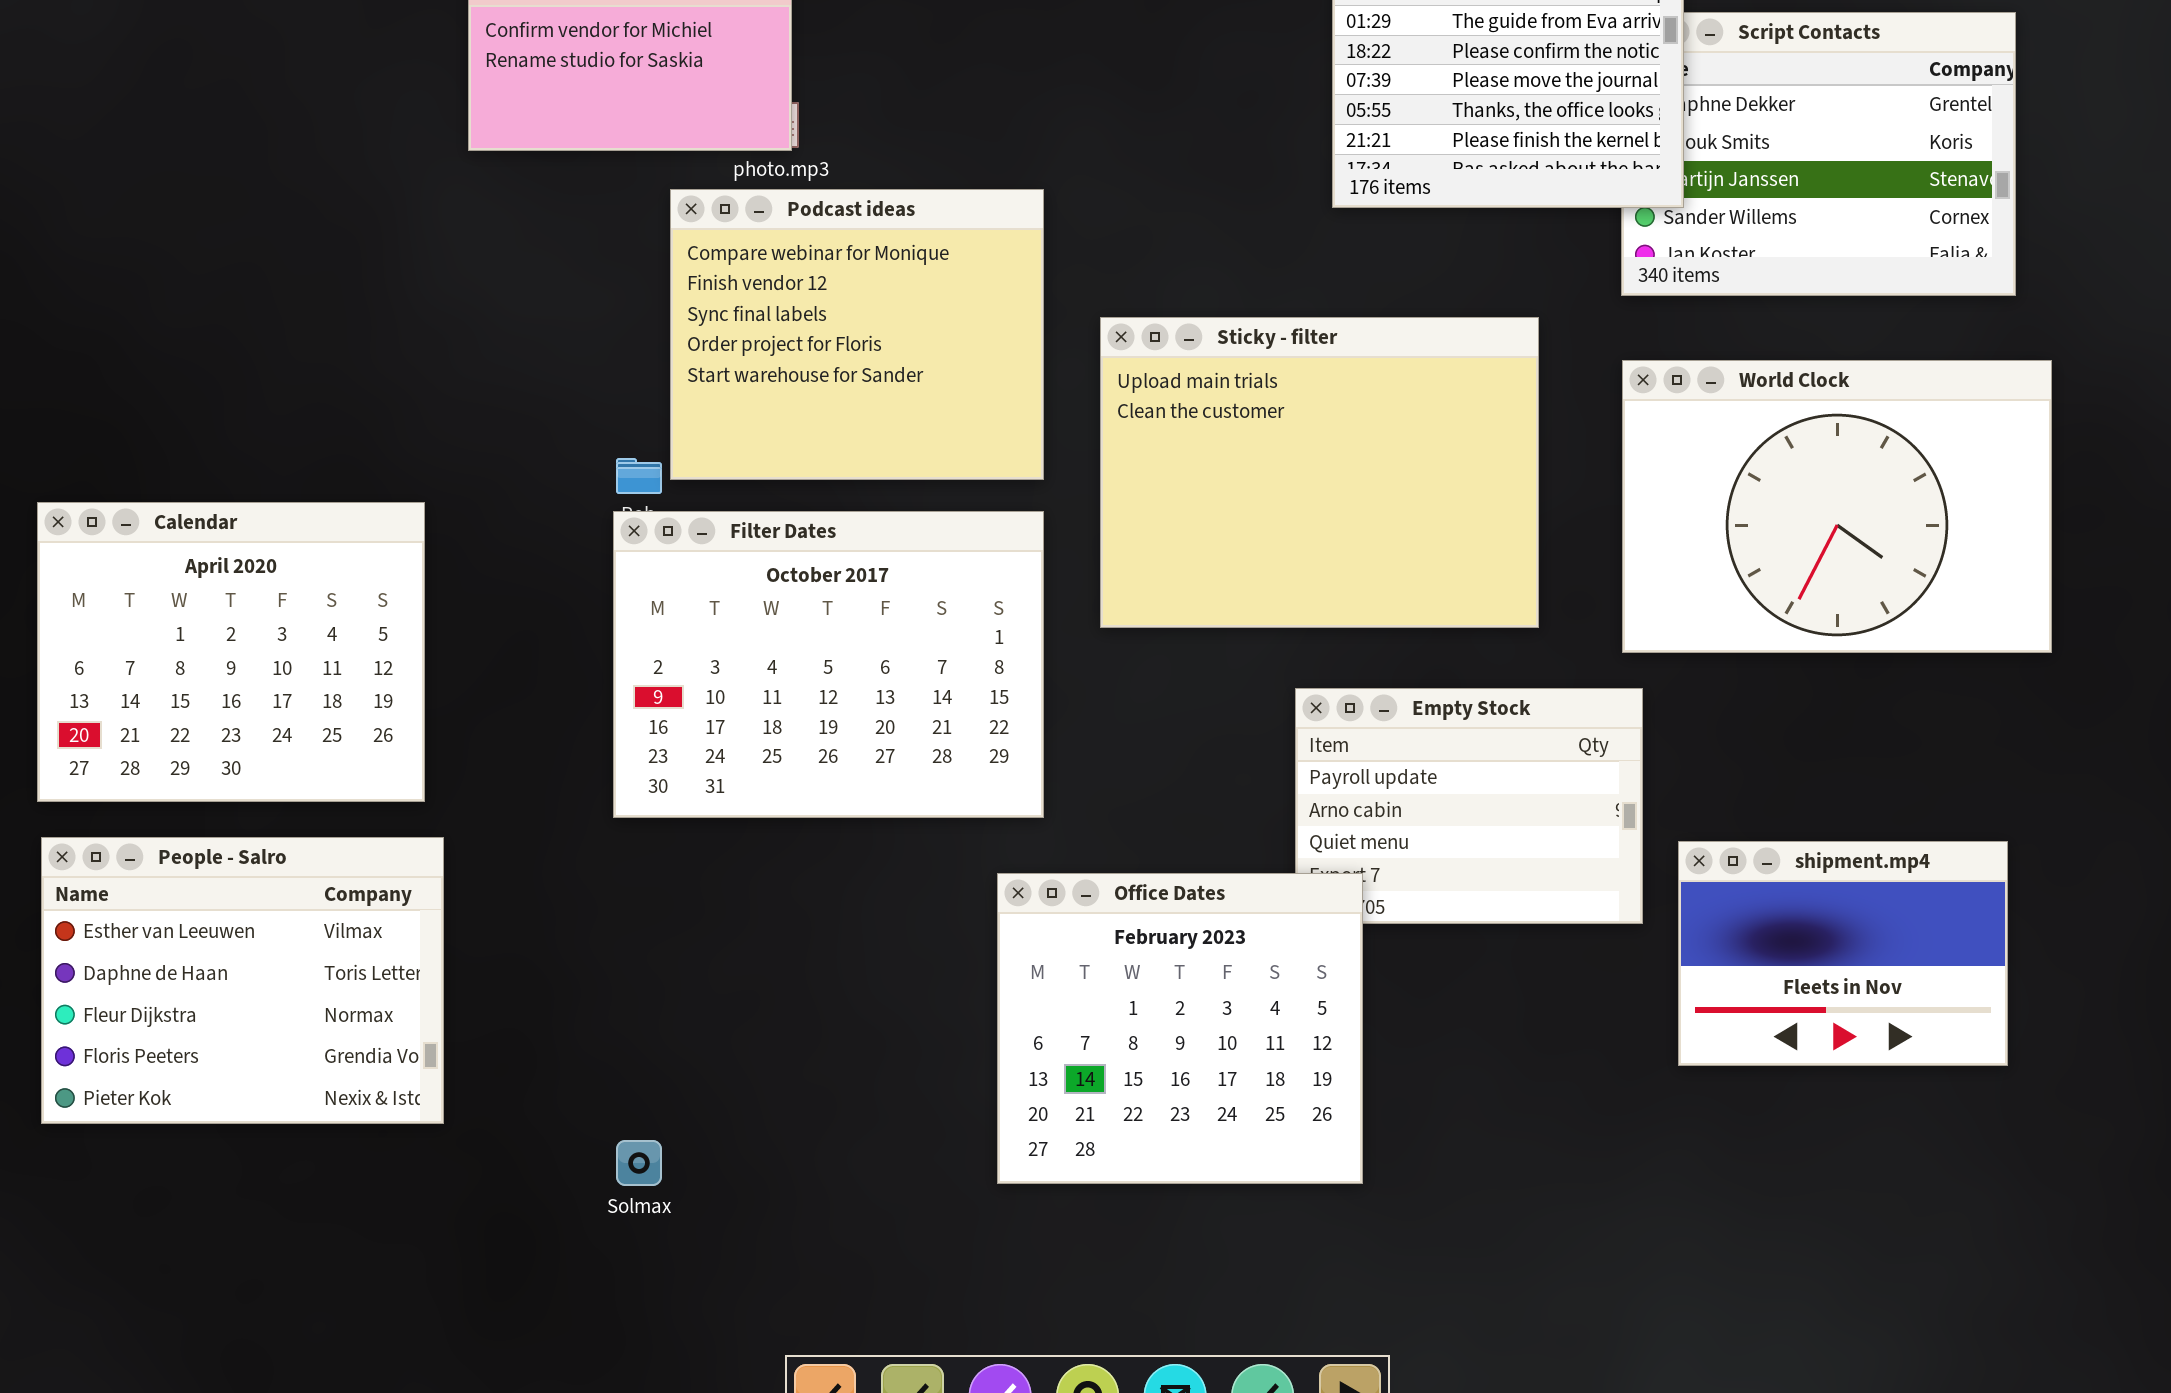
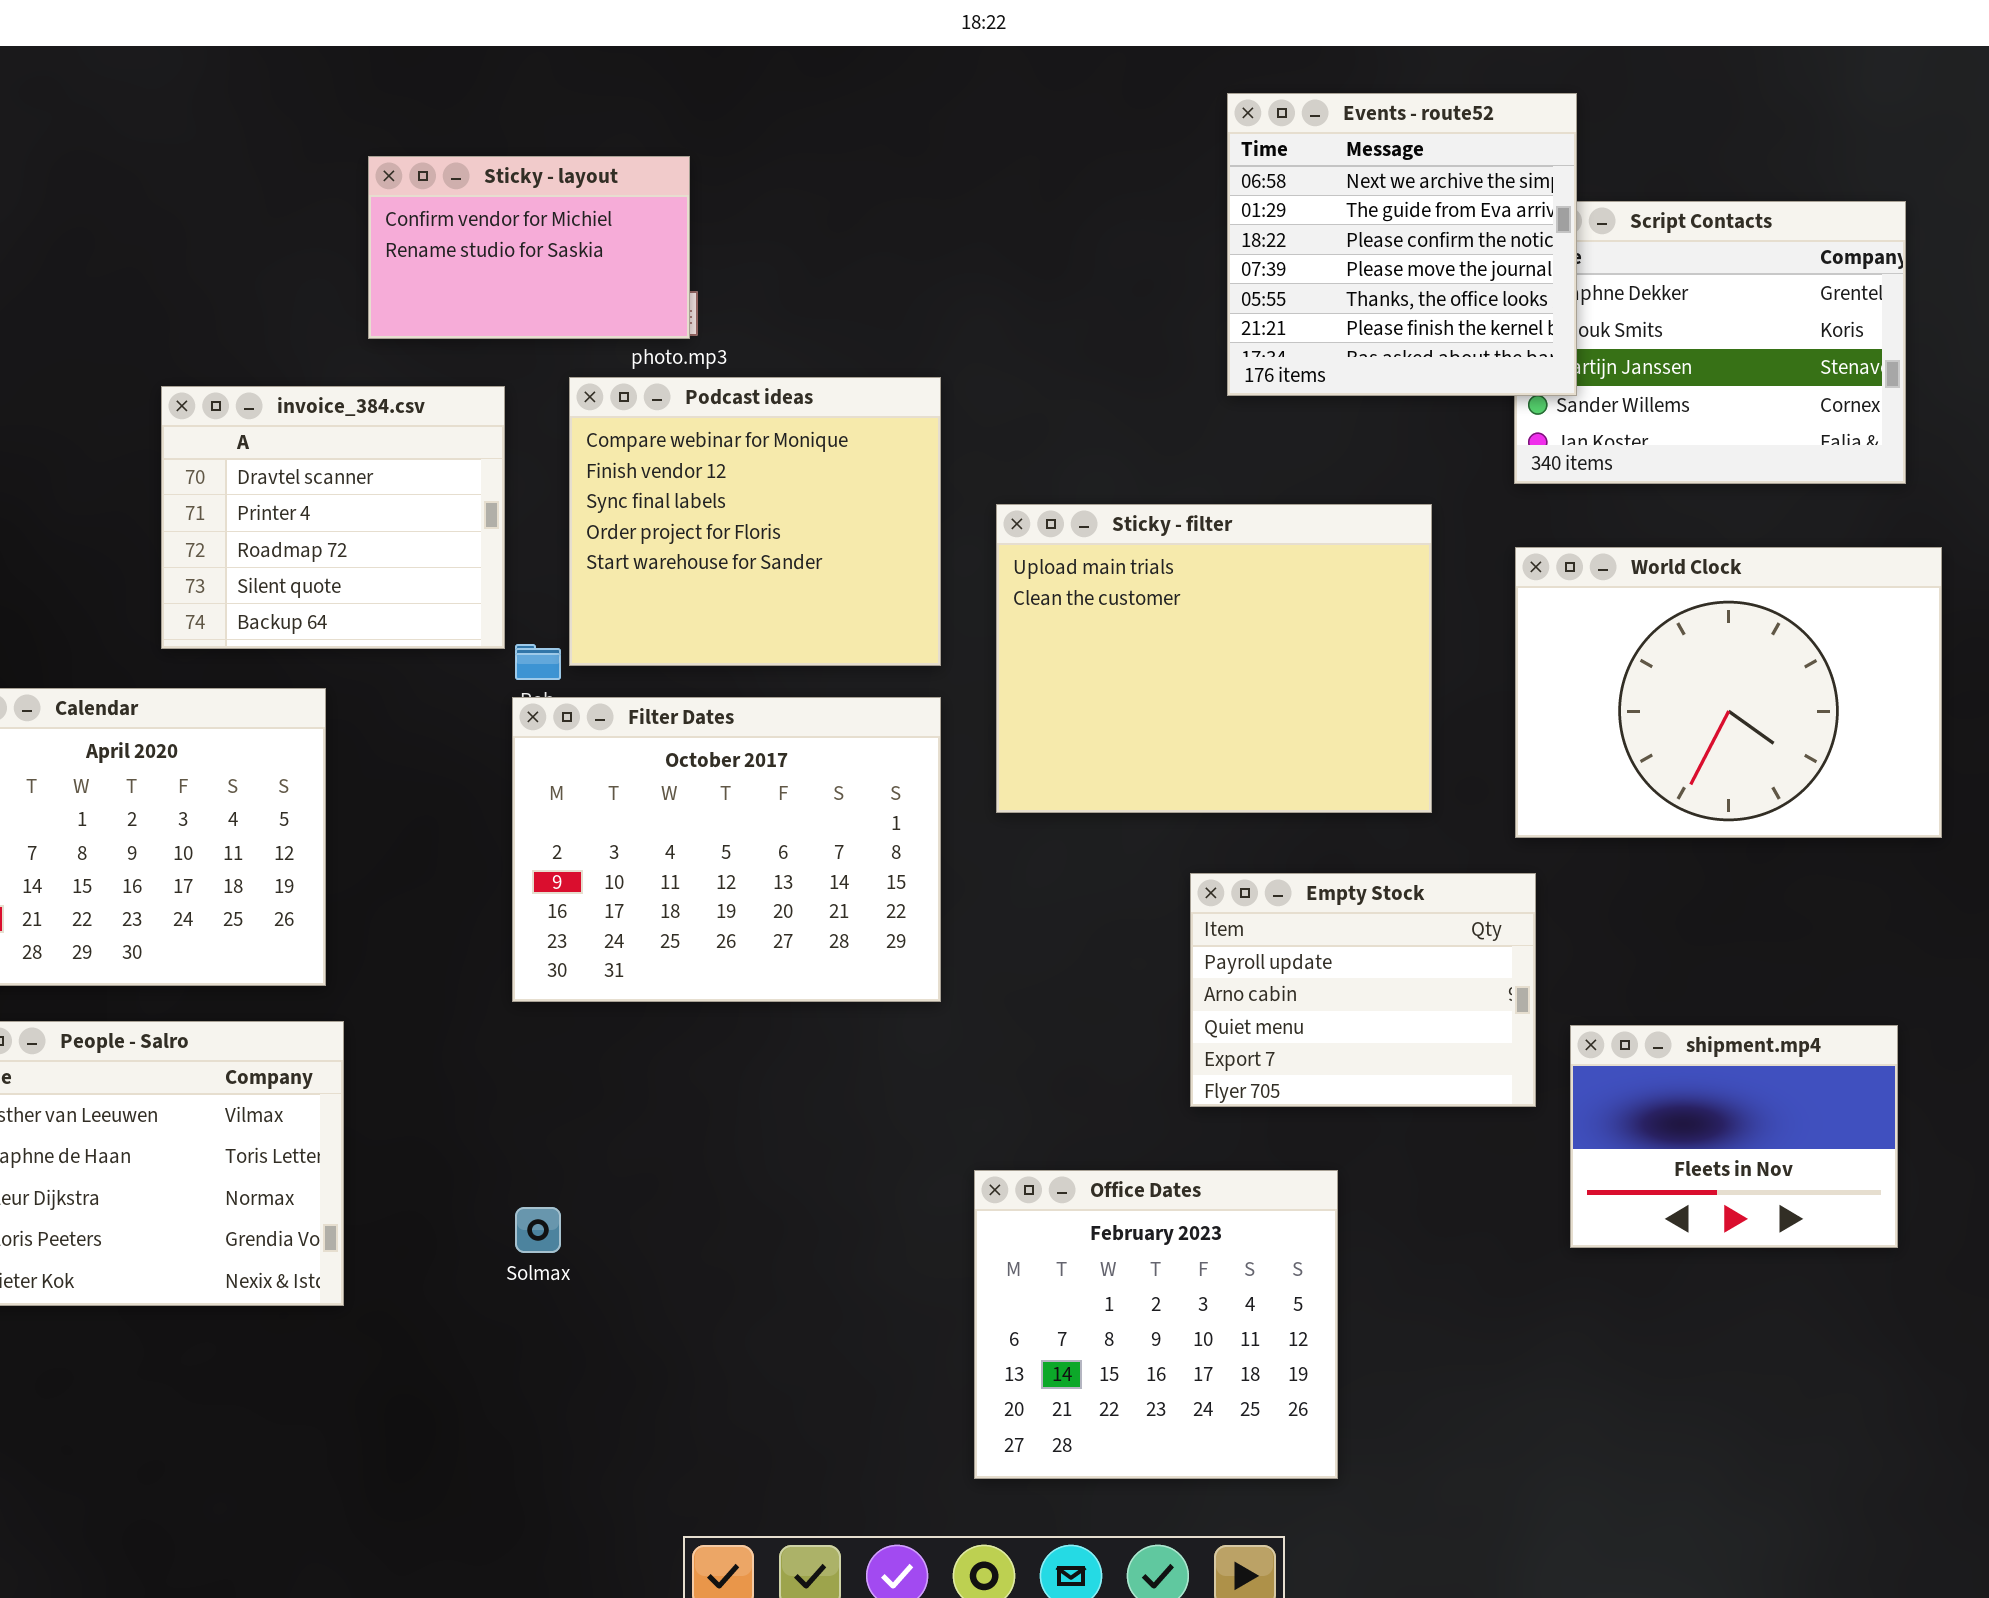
invoice_384.csv: none -> [161,386,505,649], opened
Office Dates: [997,873,1363,1184] -> [974,1170,1338,1479], moved
Solmax: [616,1140,662,1186] -> [515,1207,561,1253], moved

